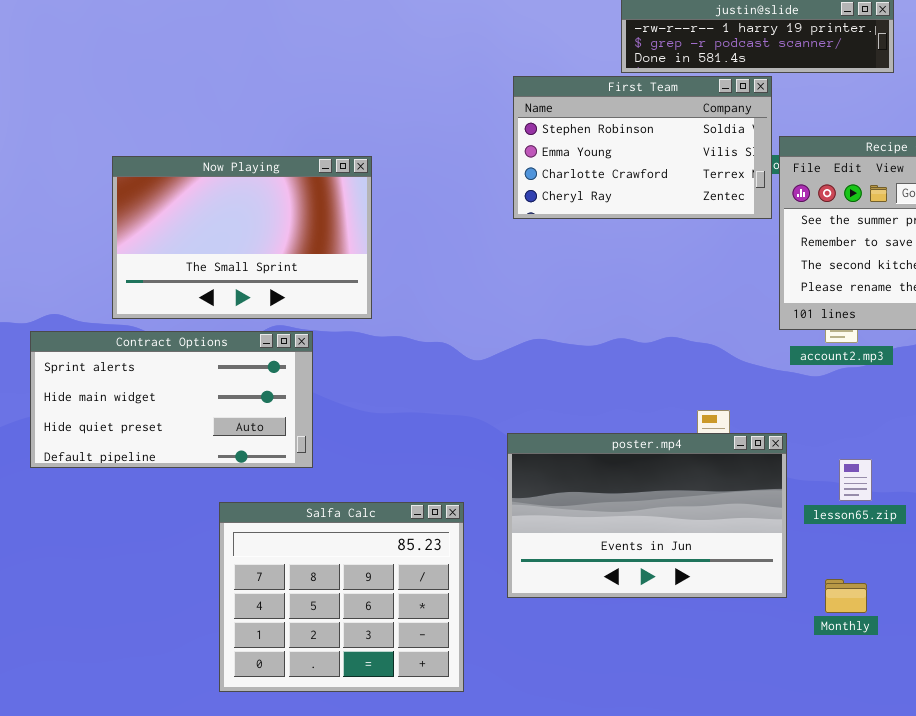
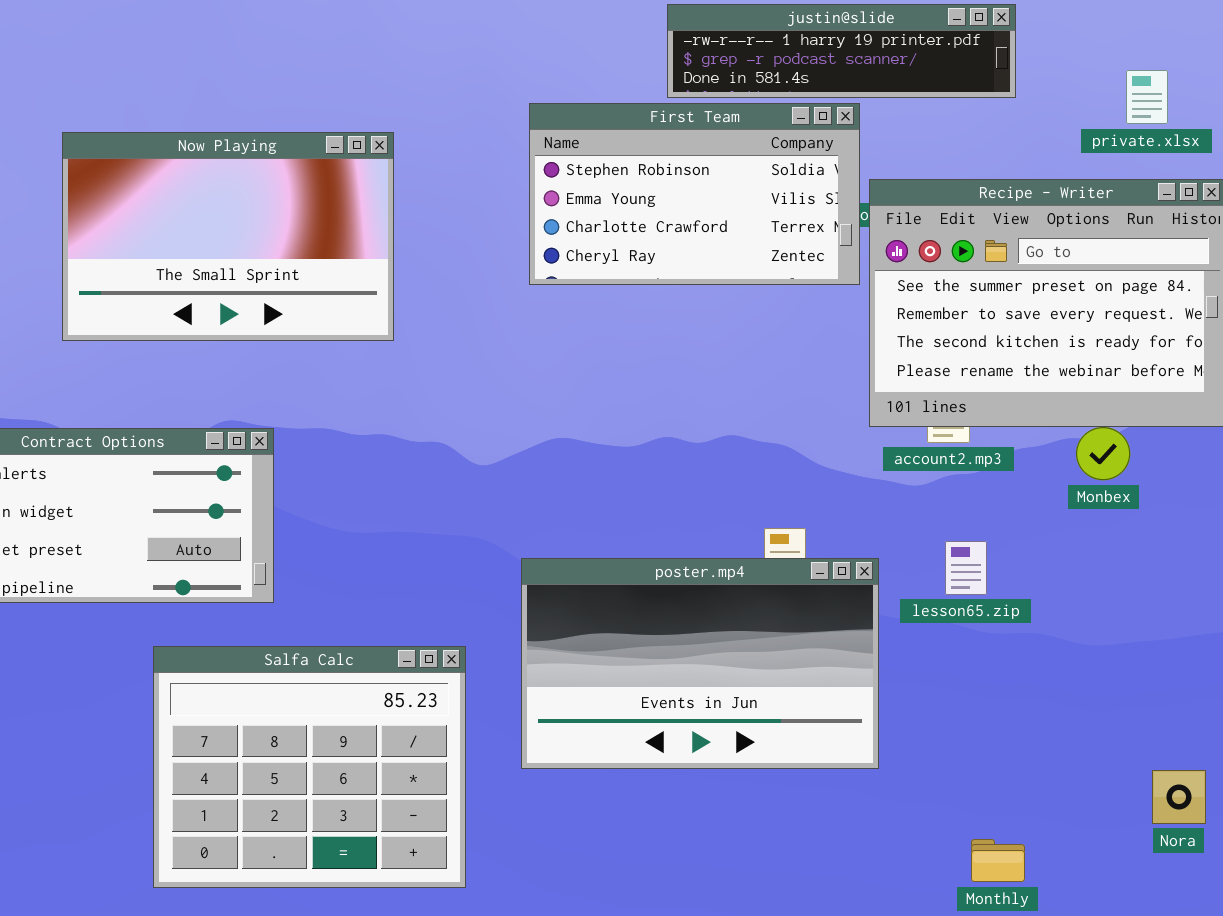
Now Playing: [112,156,372,319] -> [62,132,394,341], moved
lesson65.zip: [839,459,872,501] -> [945,541,987,595], moved
Monthly: [825,579,867,613] -> [971,839,1025,882], moved

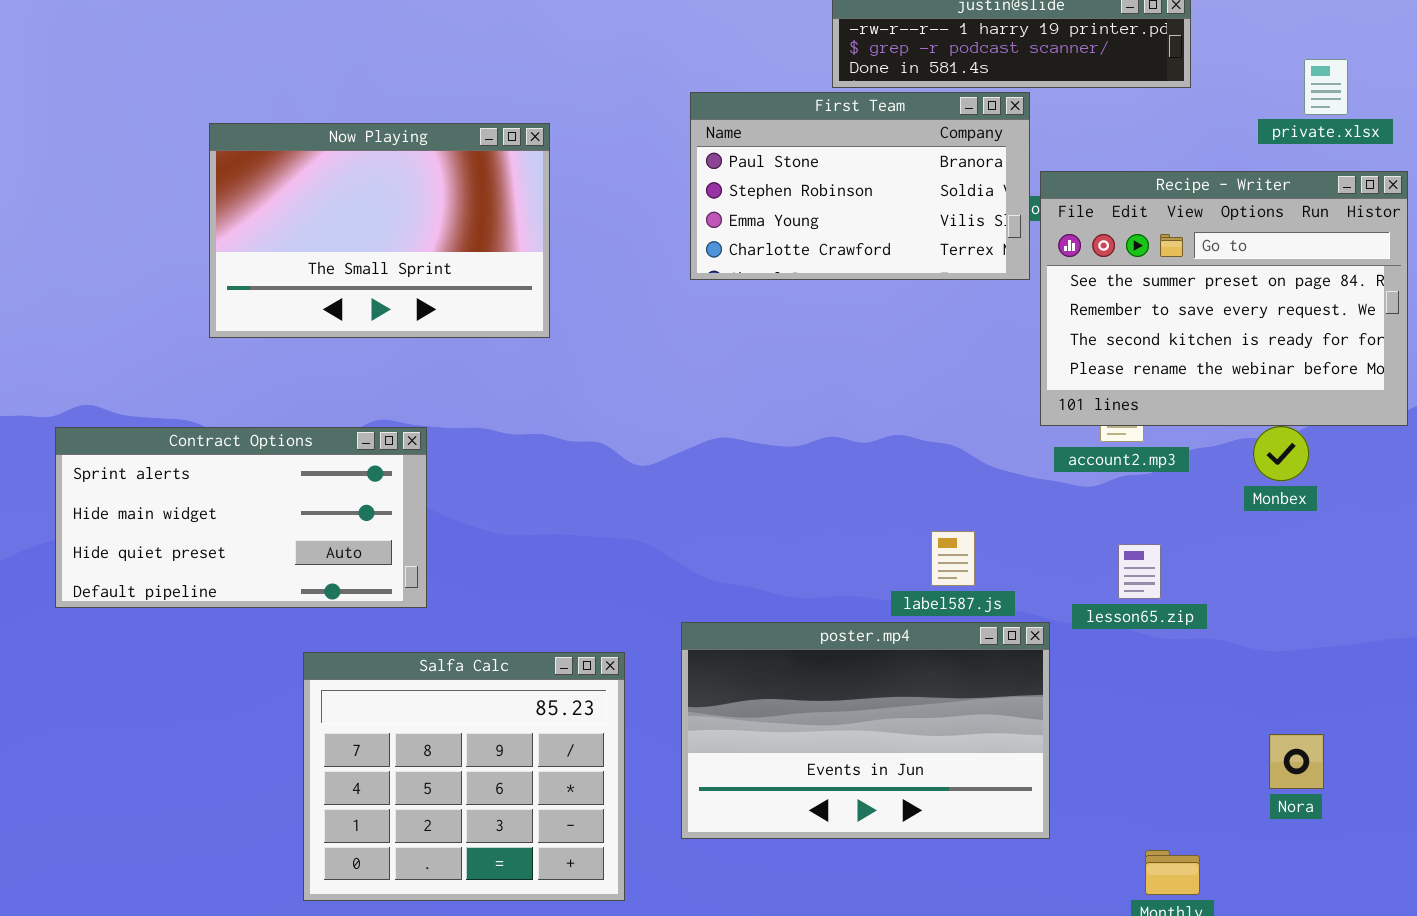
First Team: [529,103,860,285] -> [690,92,1030,280], scrolled up 1 row
poster.mp4: [521,558,879,769] -> [681,622,1050,839], moved
Nora: [1152,770,1206,824] -> [1269,734,1324,789], moved

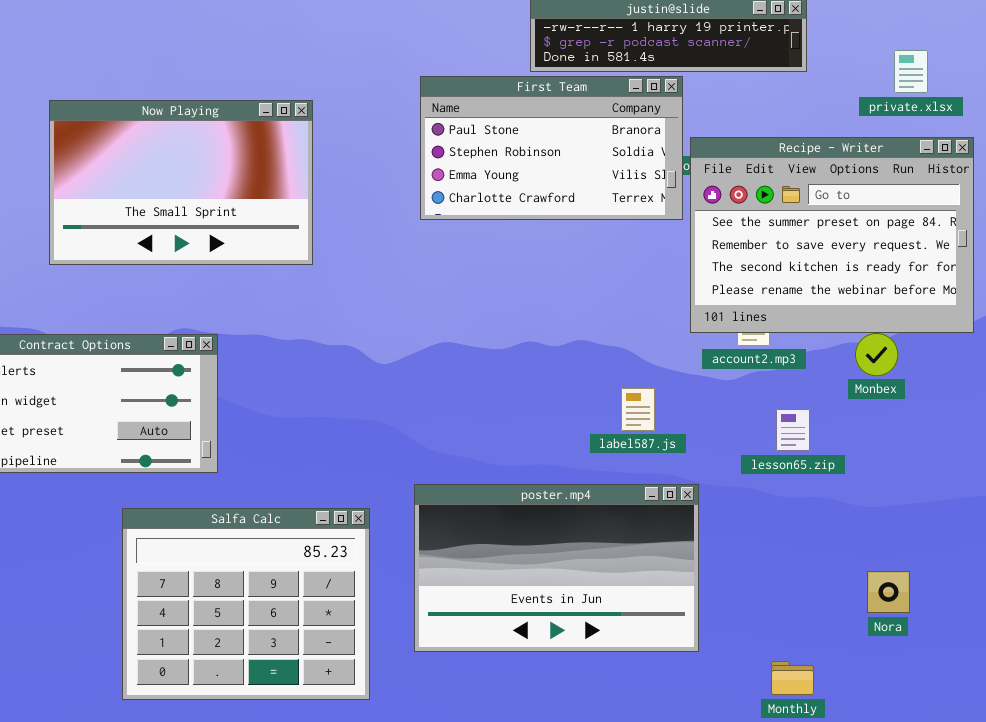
label587.js: [931,531,975,586] -> [621,388,655,431], moved
lesson65.zip: [1118,544,1161,599] -> [776,409,810,451], moved

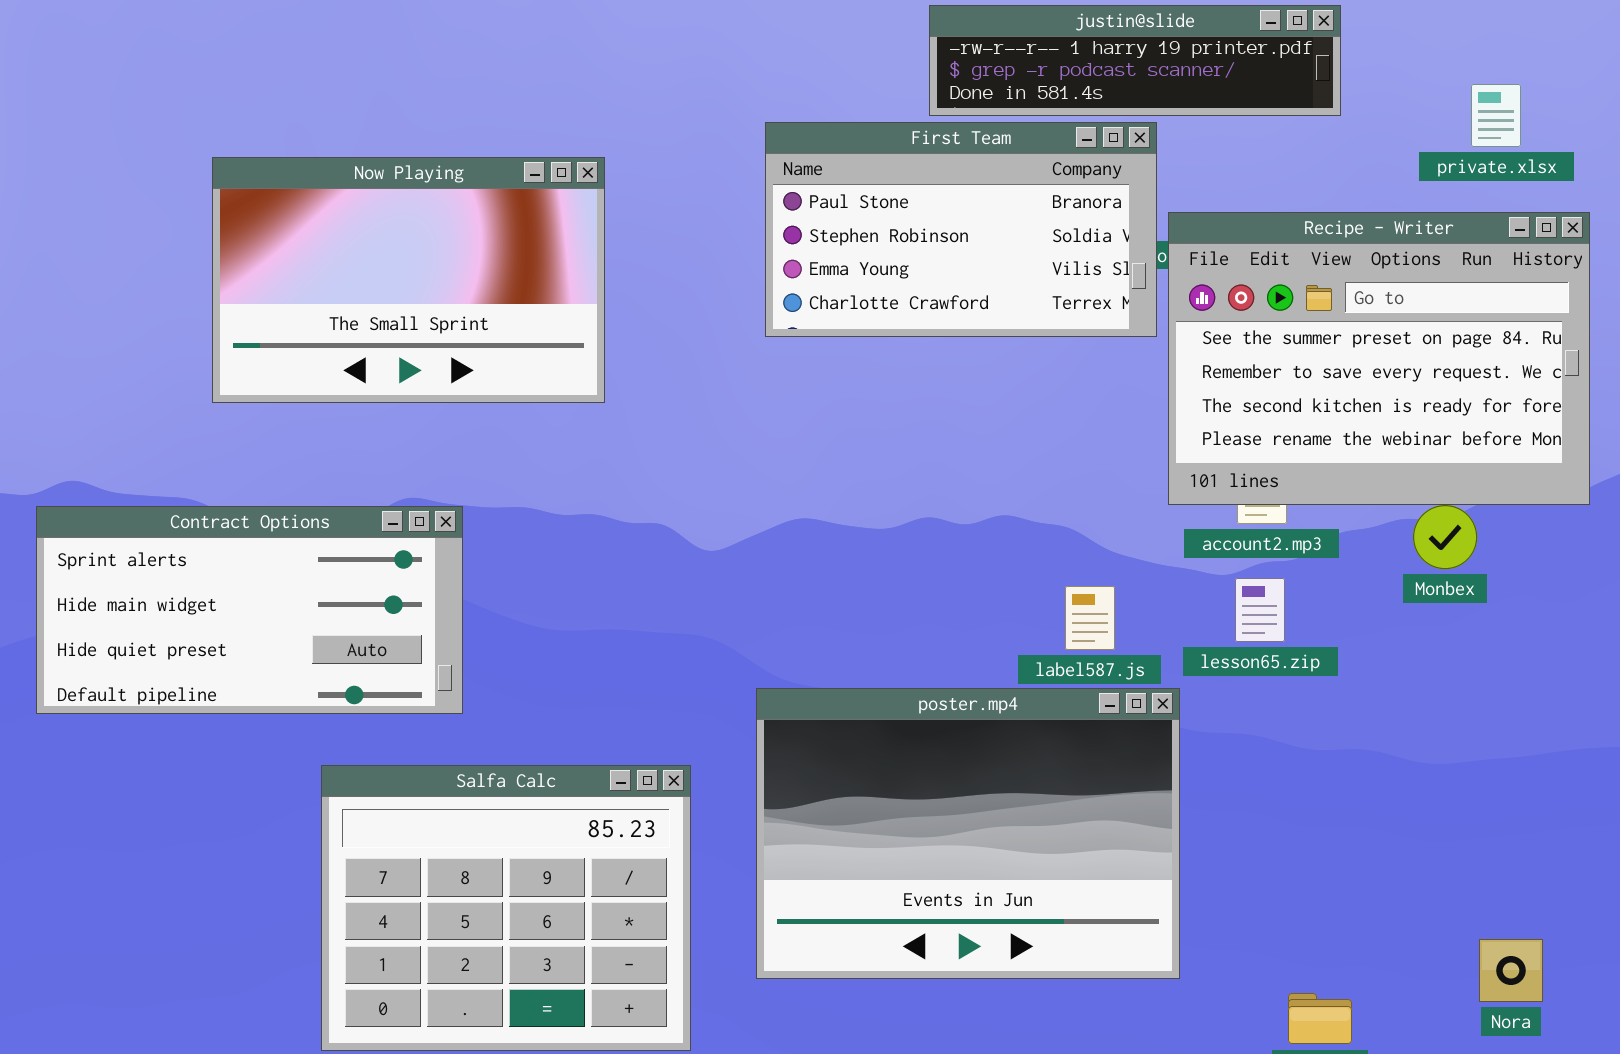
lesson65.zip: [776,409,810,451] -> [1235,578,1285,642], moved
poster.mp4: [414,484,699,652] -> [756,688,1180,979], resized
Nora: [867,571,910,613] -> [1479,939,1543,1002], moved

